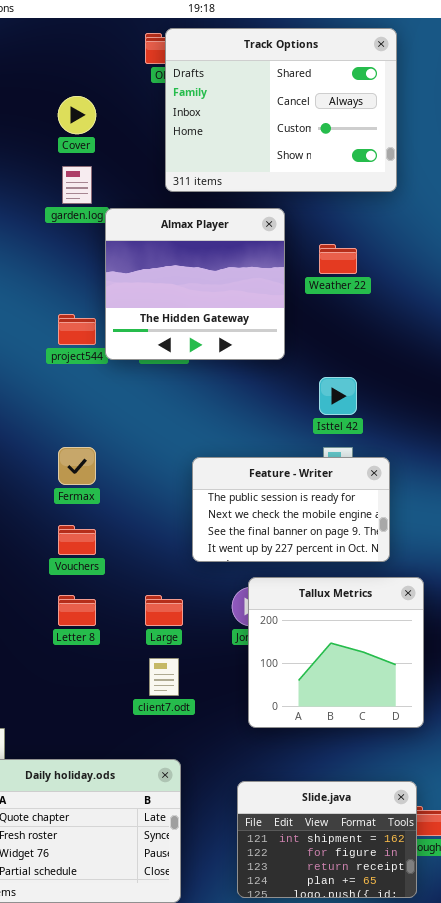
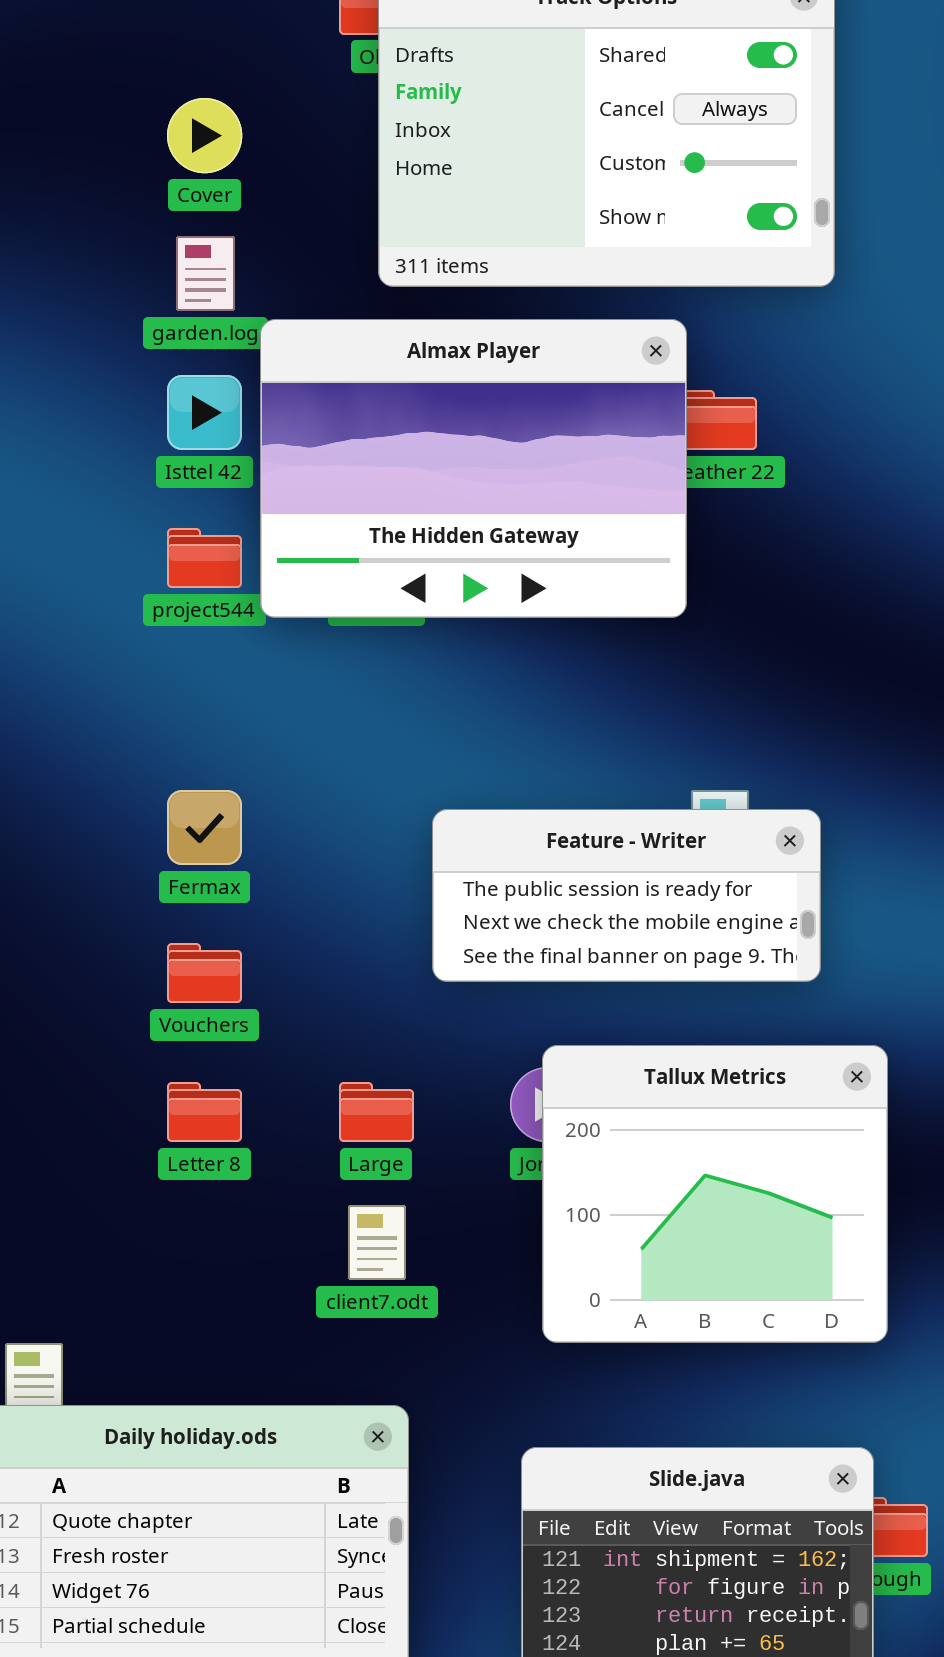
Almax Player: [105,208,285,360] -> [260,319,687,618], resized
Isttel 42: [319,377,357,415] -> [167,375,242,450], moved
Feature - Writer: [192,457,390,562] -> [432,809,821,982], resized

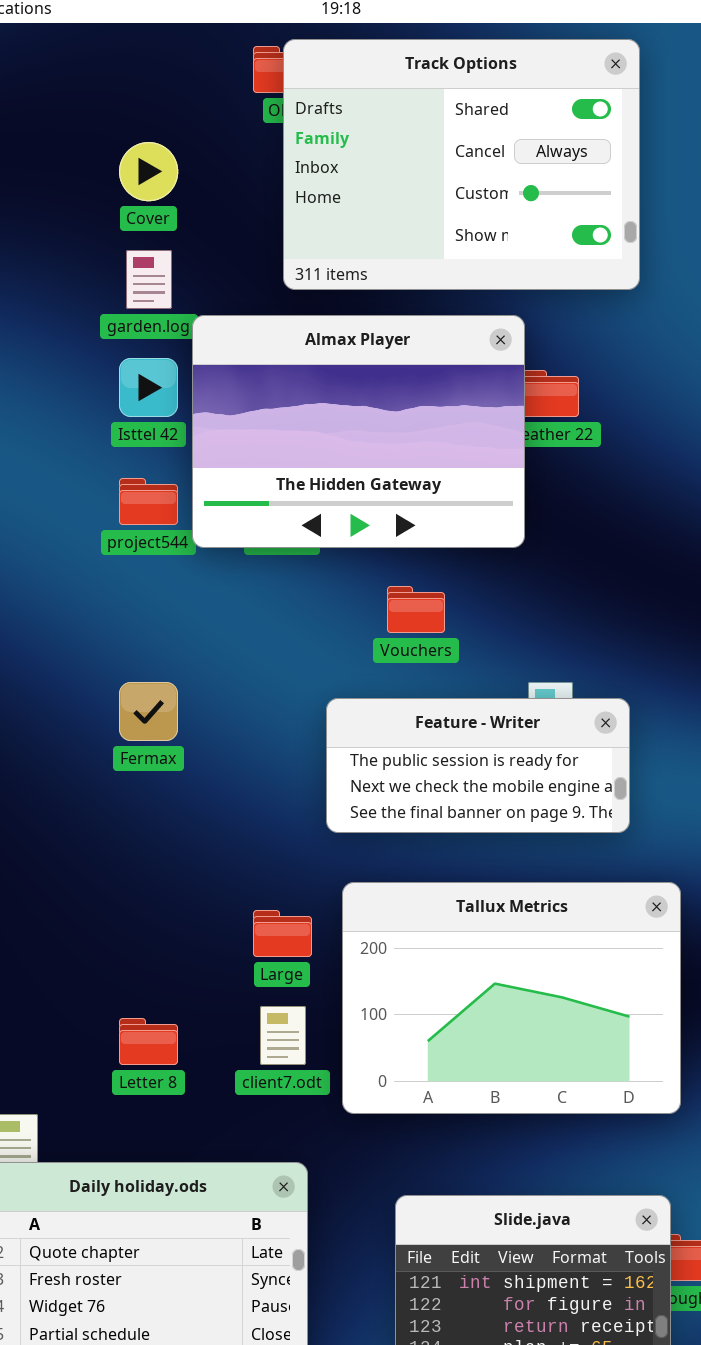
Vouchers: [167,943,242,1003] -> [387,586,445,633], moved
Tallux Metrics: [542,1045,888,1343] -> [342,882,681,1114], resized
Letter 8: [167,1082,242,1142] -> [119,1018,178,1065], moved

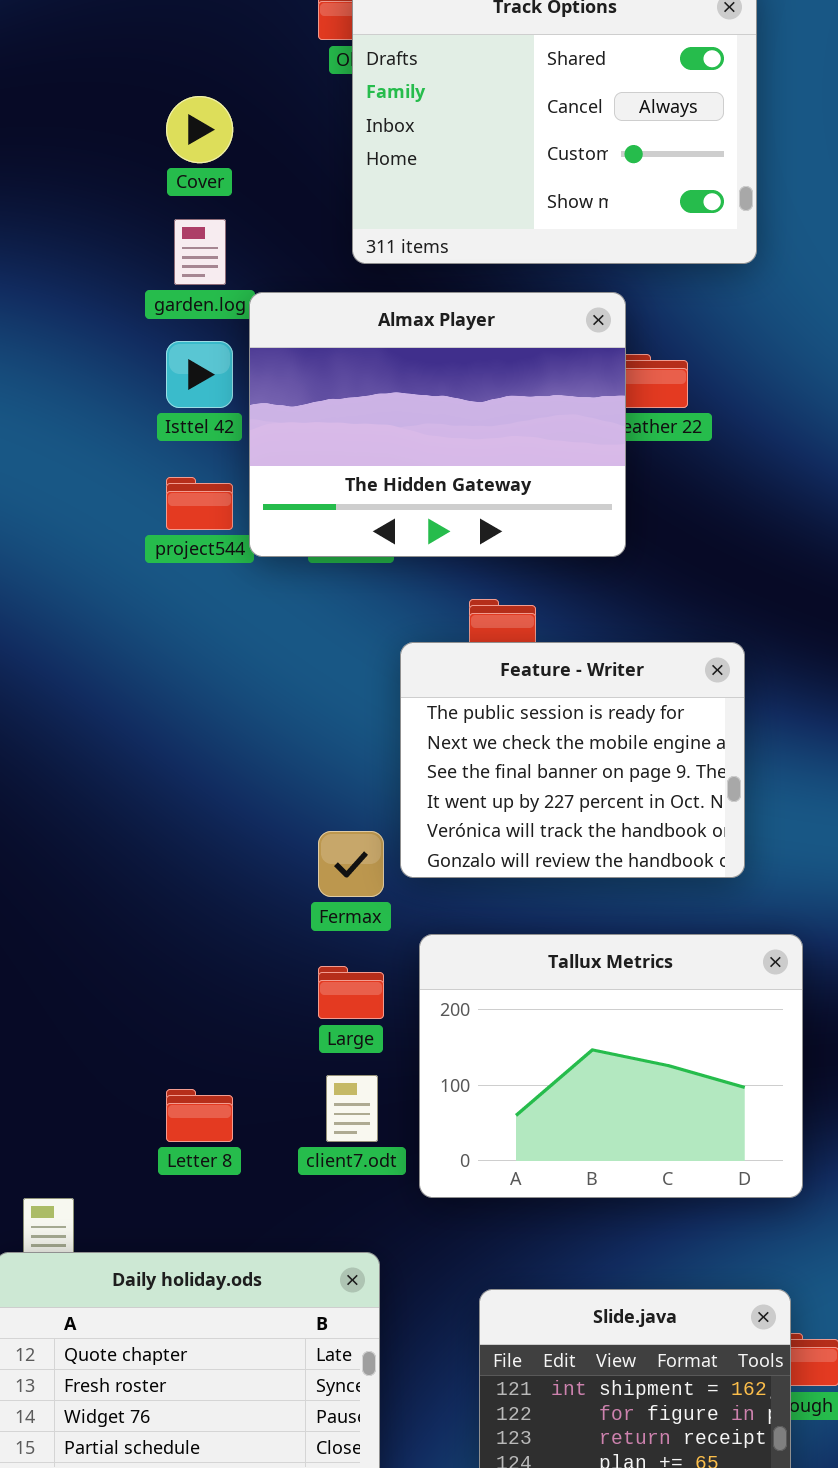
Fermax: [119,682,178,741] -> [318,831,384,897], moved
Feature - Writer: [326,698,630,833] -> [400,642,745,878], resized

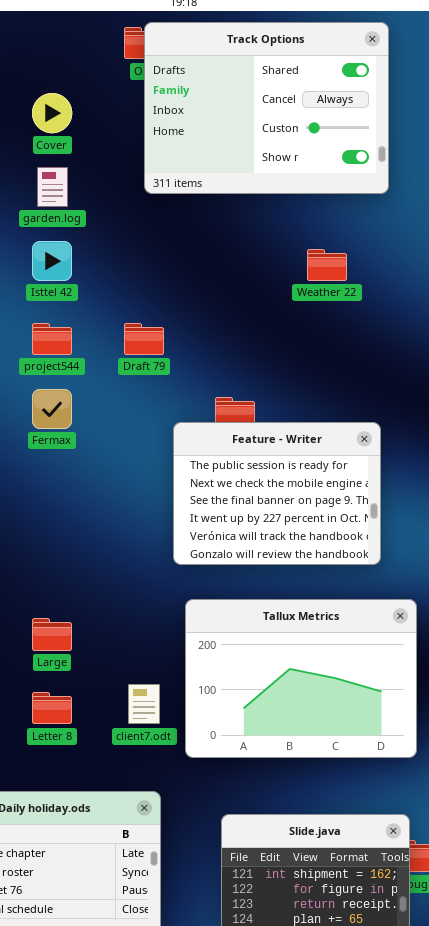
Almax Player: [249,292,626,557] -> none, closed
Fermax: [318,831,384,897] -> [32,389,72,429], moved
Large: [318,966,384,1019] -> [32,618,72,651], moved

